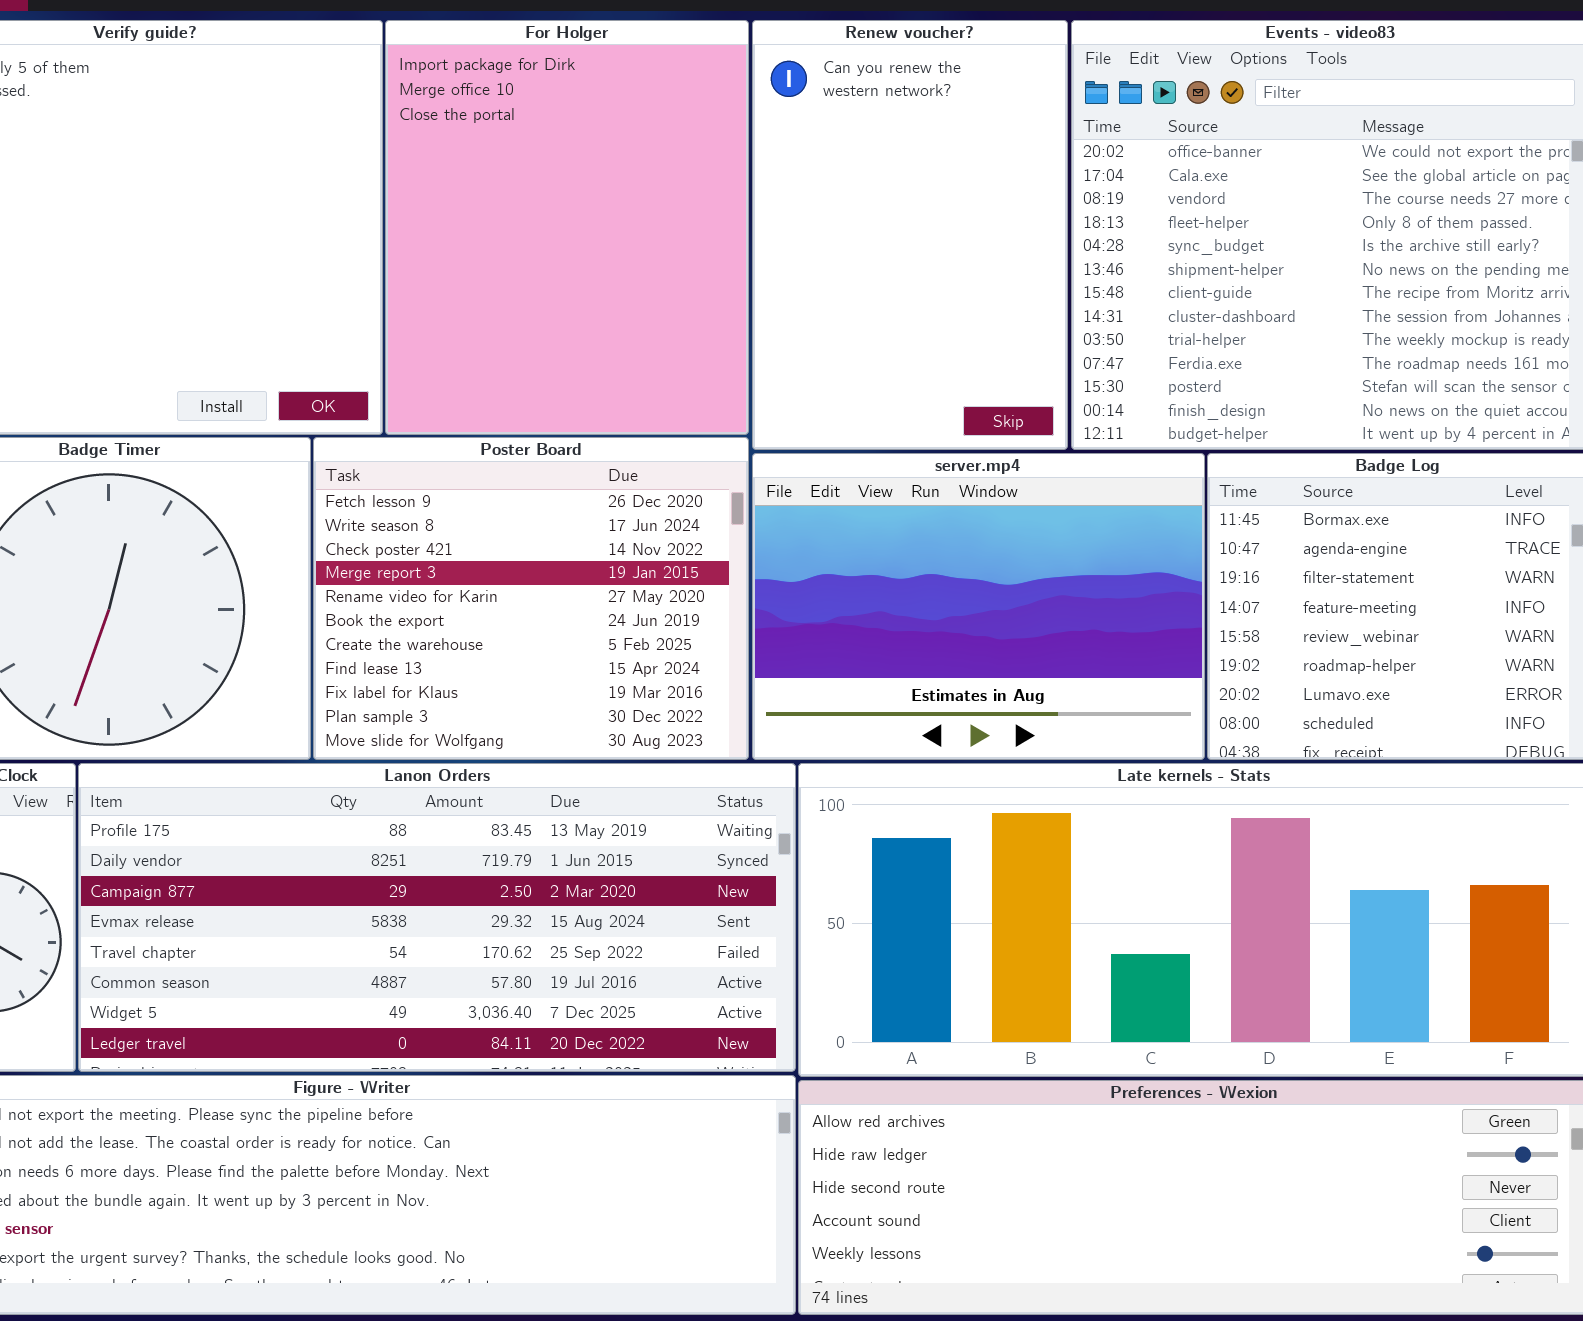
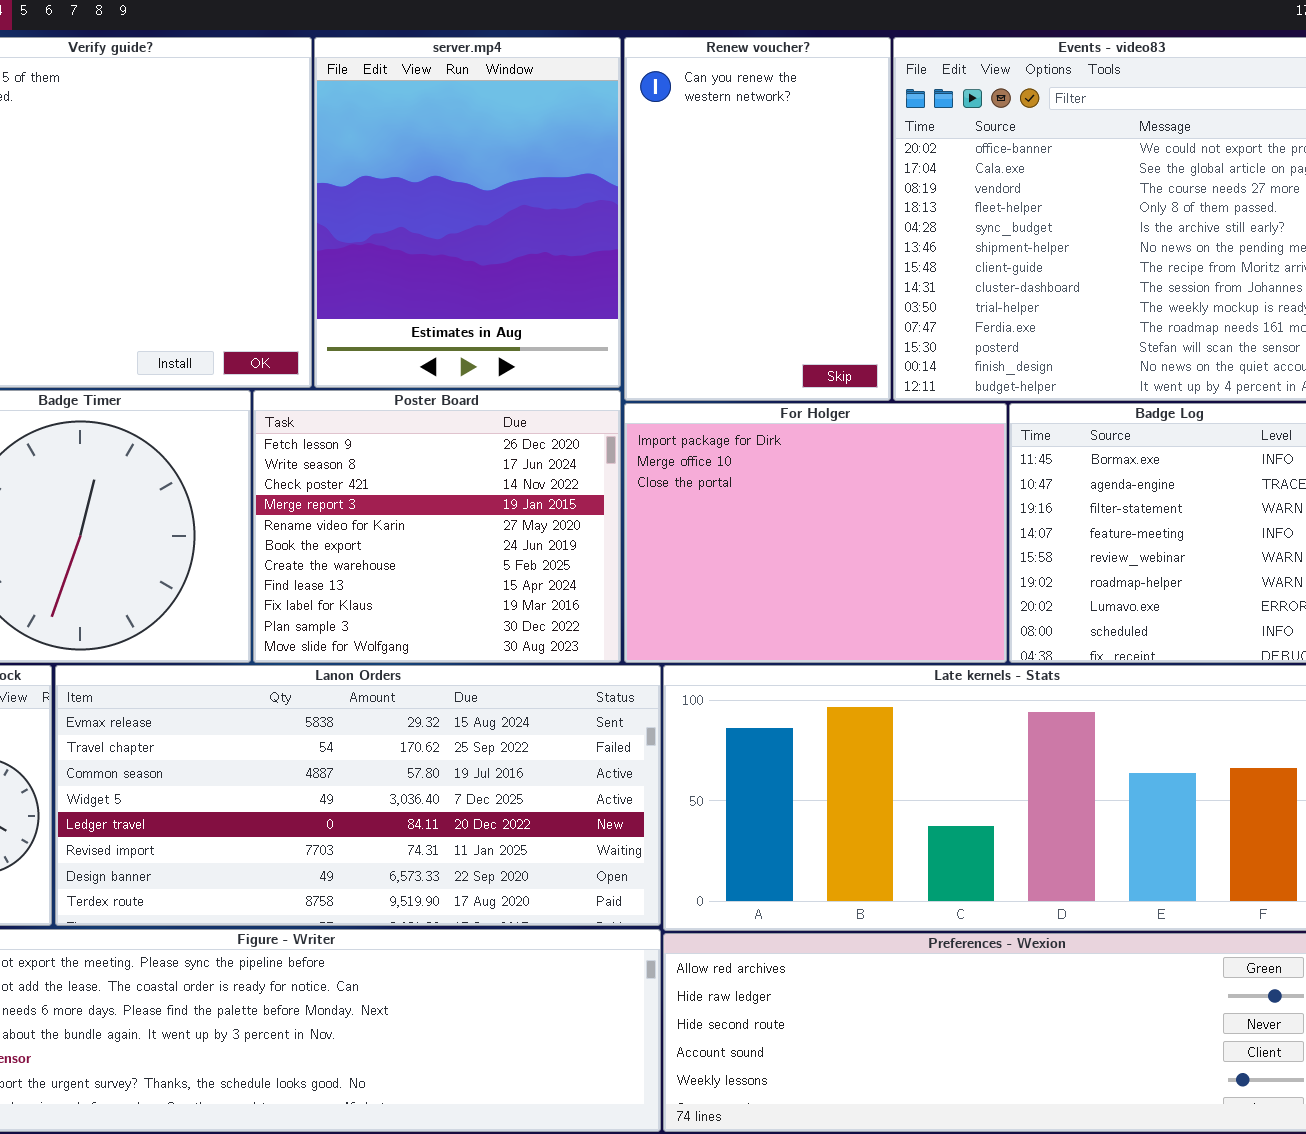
For Holger: [385,20,749,435] -> [624,403,1007,663], moved, resized
server.mp4: [752,453,1205,760] -> [314,37,621,388], moved, resized
Lanon Orders: [78,763,796,1072] -> [55,665,661,926], scrolled down 3 rows

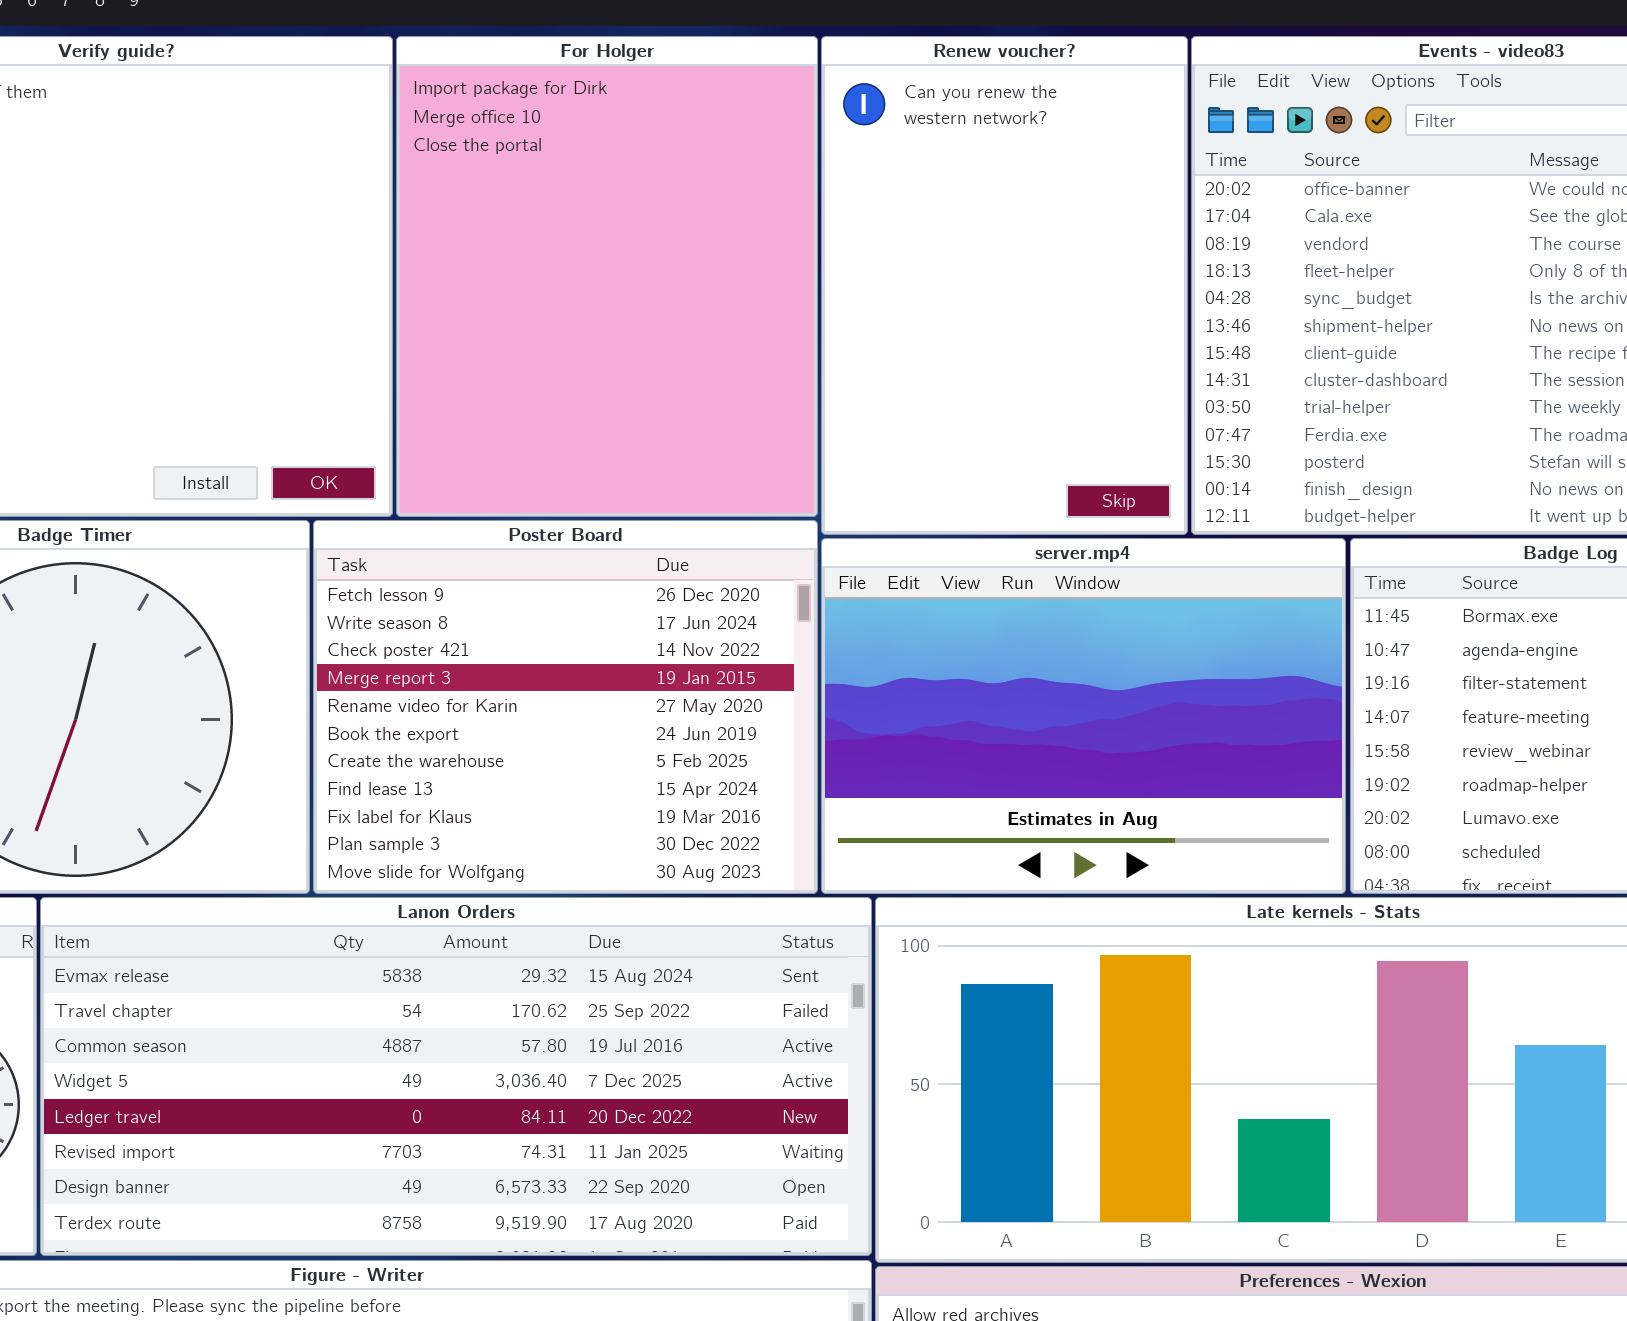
server.mp4: [314,37,621,388] -> [821,538,1346,894], moved, resized
For Holger: [624,403,1007,663] -> [396,36,818,517], moved, resized

